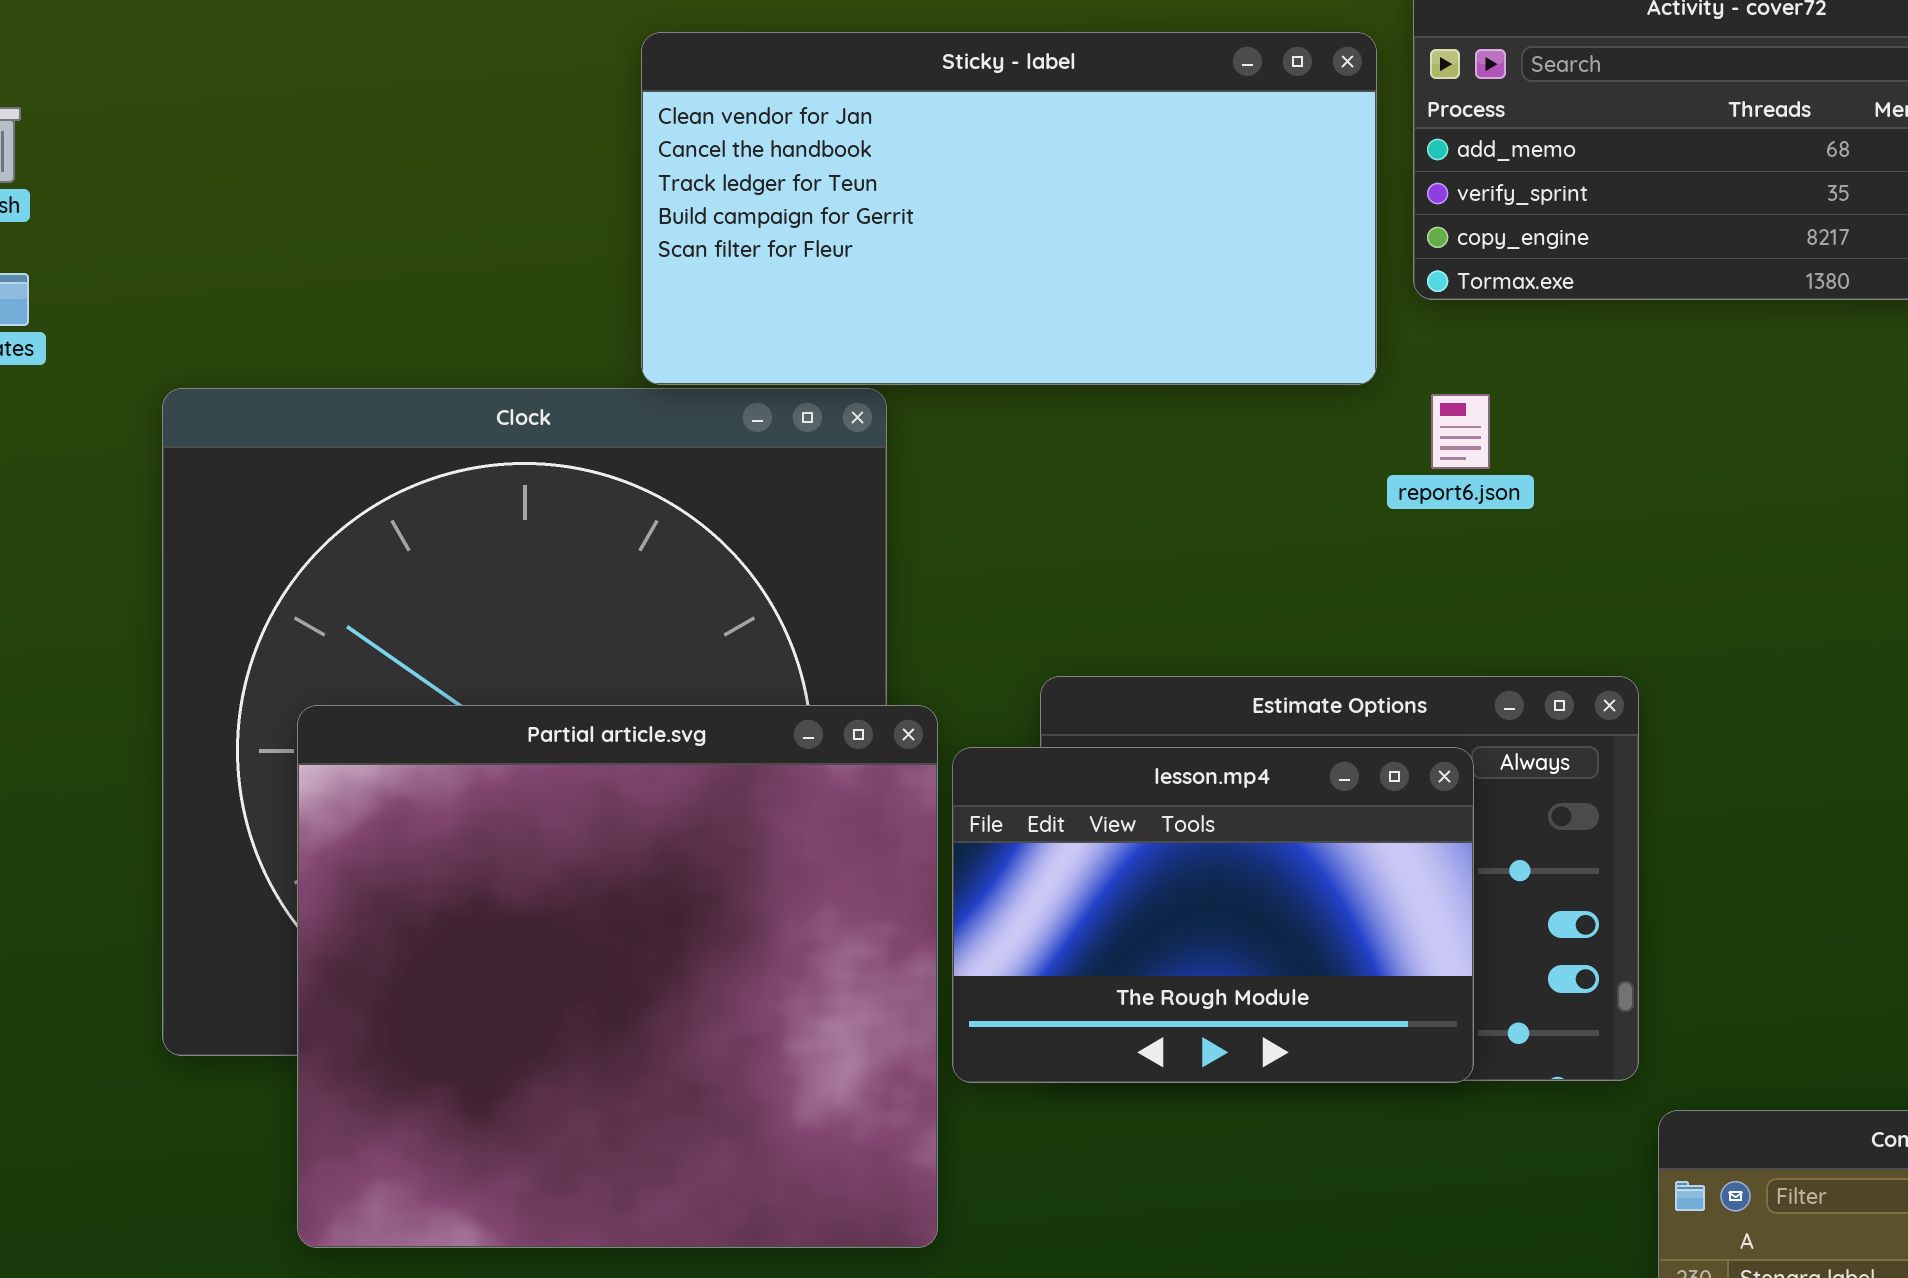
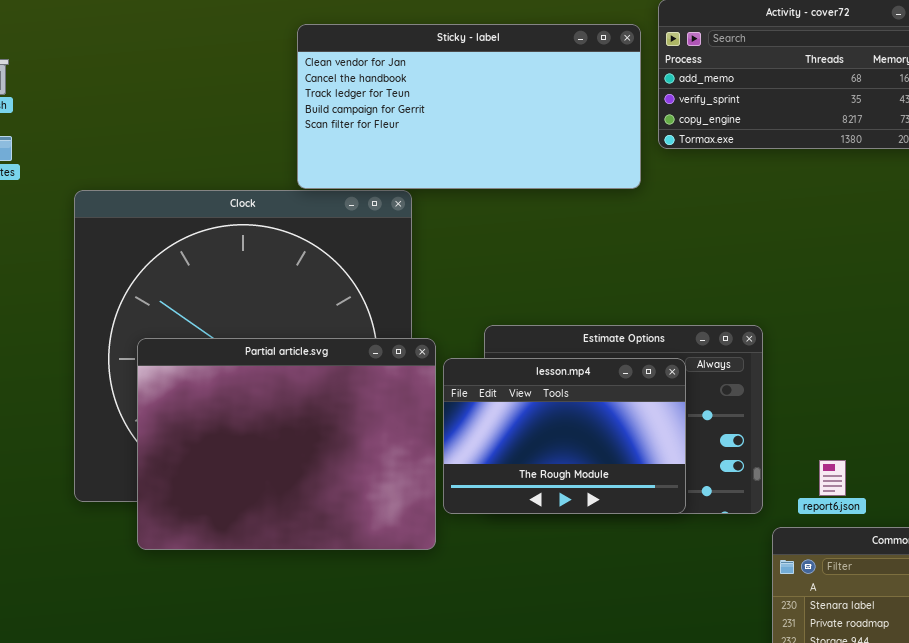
report6.json: [1431,394,1490,469] -> [819,460,846,496], moved
Partial article.svg: [297,705,938,1248] -> [137,338,436,550], resized

